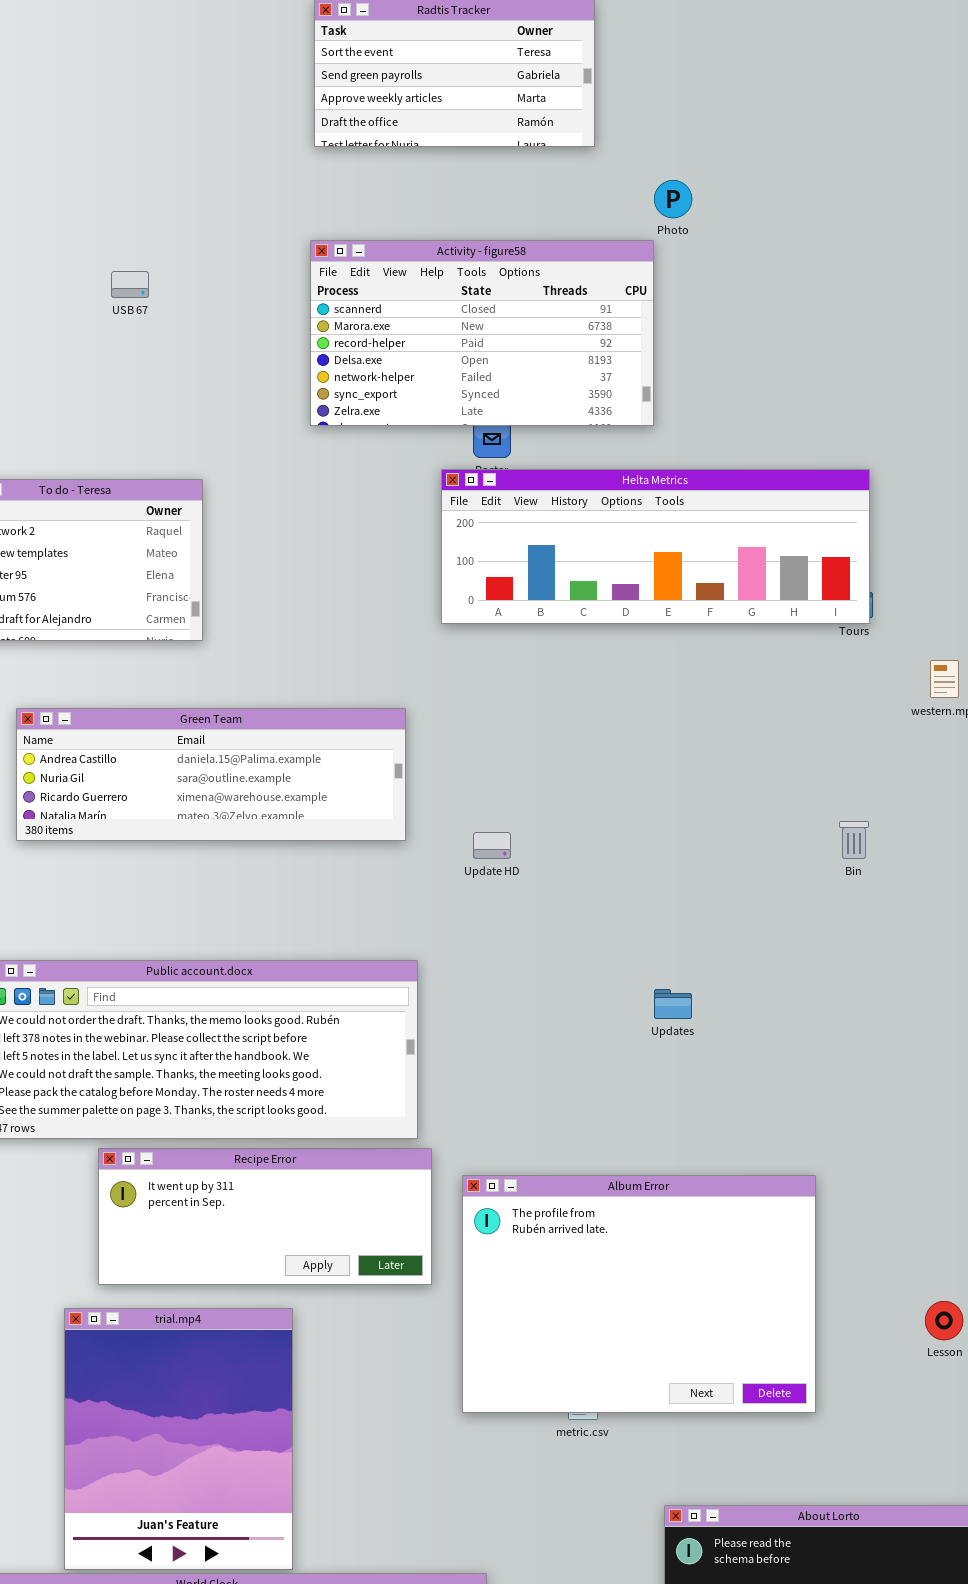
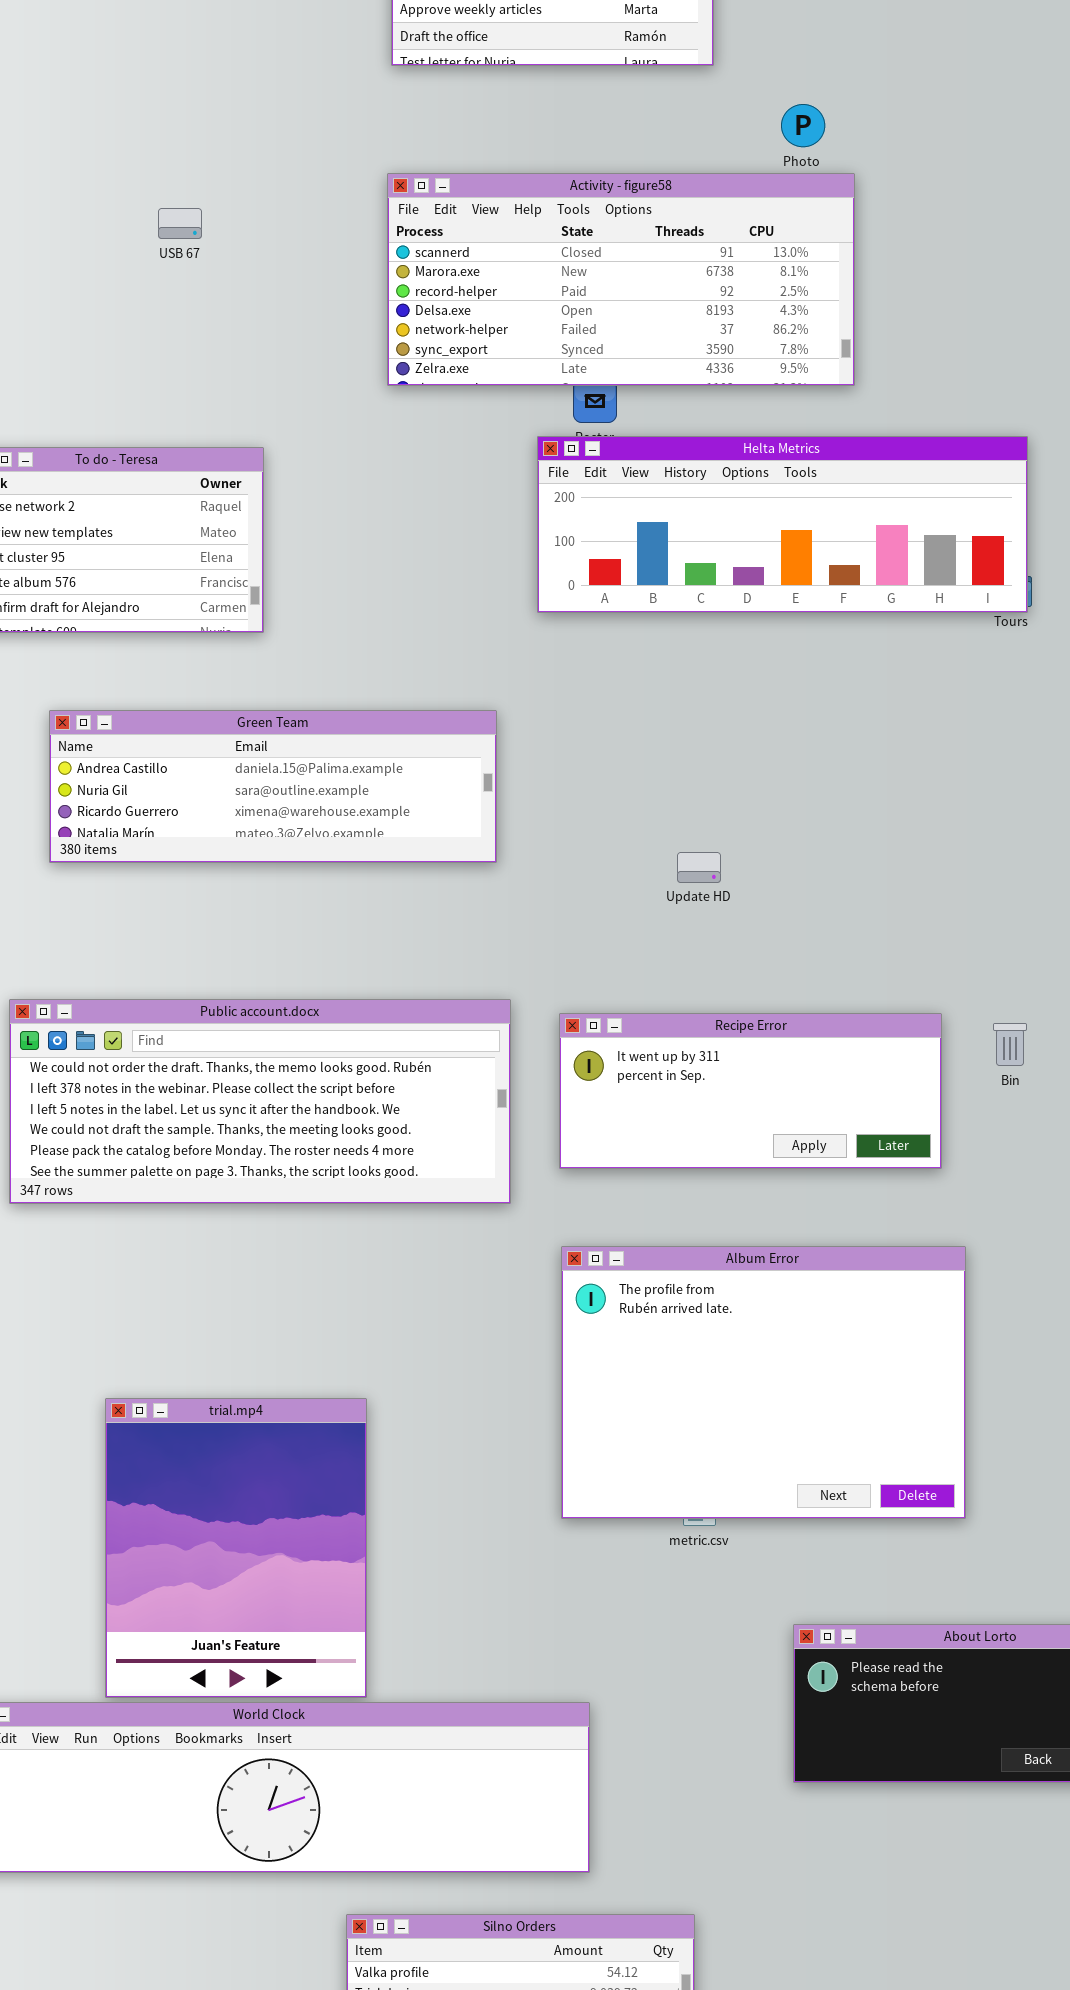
Activity - figure58: [310,240,654,426] -> [387,173,855,386], resized
Bin: [839,821,869,859] -> [993,1023,1027,1066], moved
Update HD: [473,832,511,859] -> [677,852,721,883], moved
Recipe Error: [98,1148,432,1285] -> [559,1013,942,1169], moved

